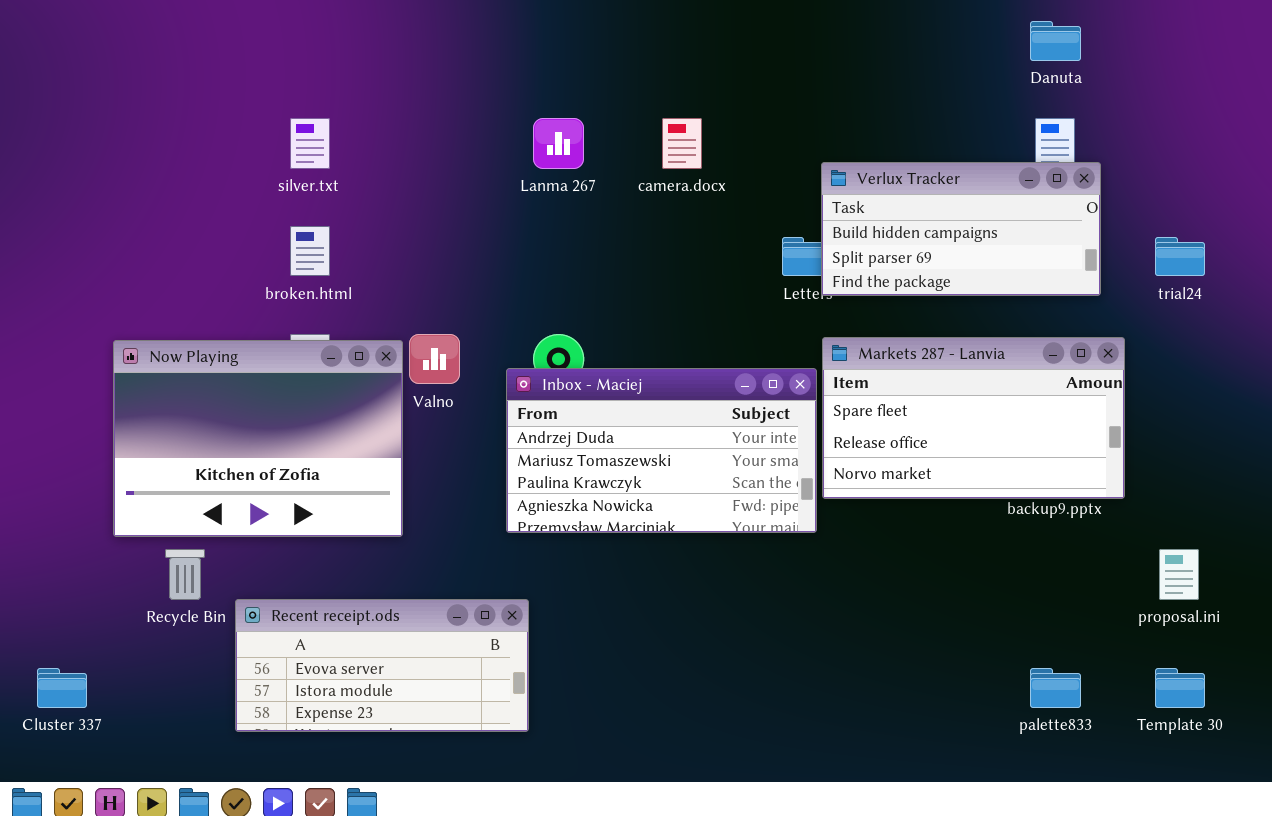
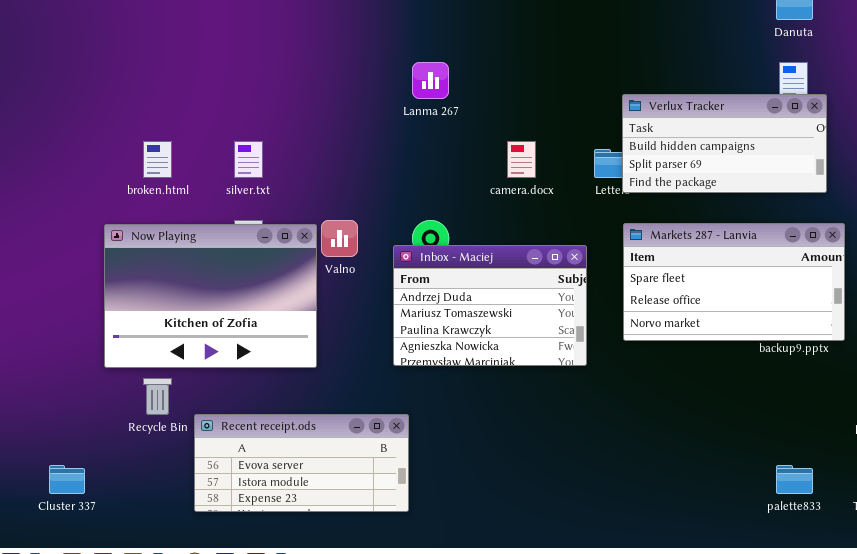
silver.txt: [290,118,330,169] -> [234,141,263,178], moved
camera.docx: [662,118,702,169] -> [507,141,536,178], moved
broken.html: [290,226,330,276] -> [143,141,172,178], moved
Inbox - Maciej: [506,368,817,533] -> [393,245,587,366], resized

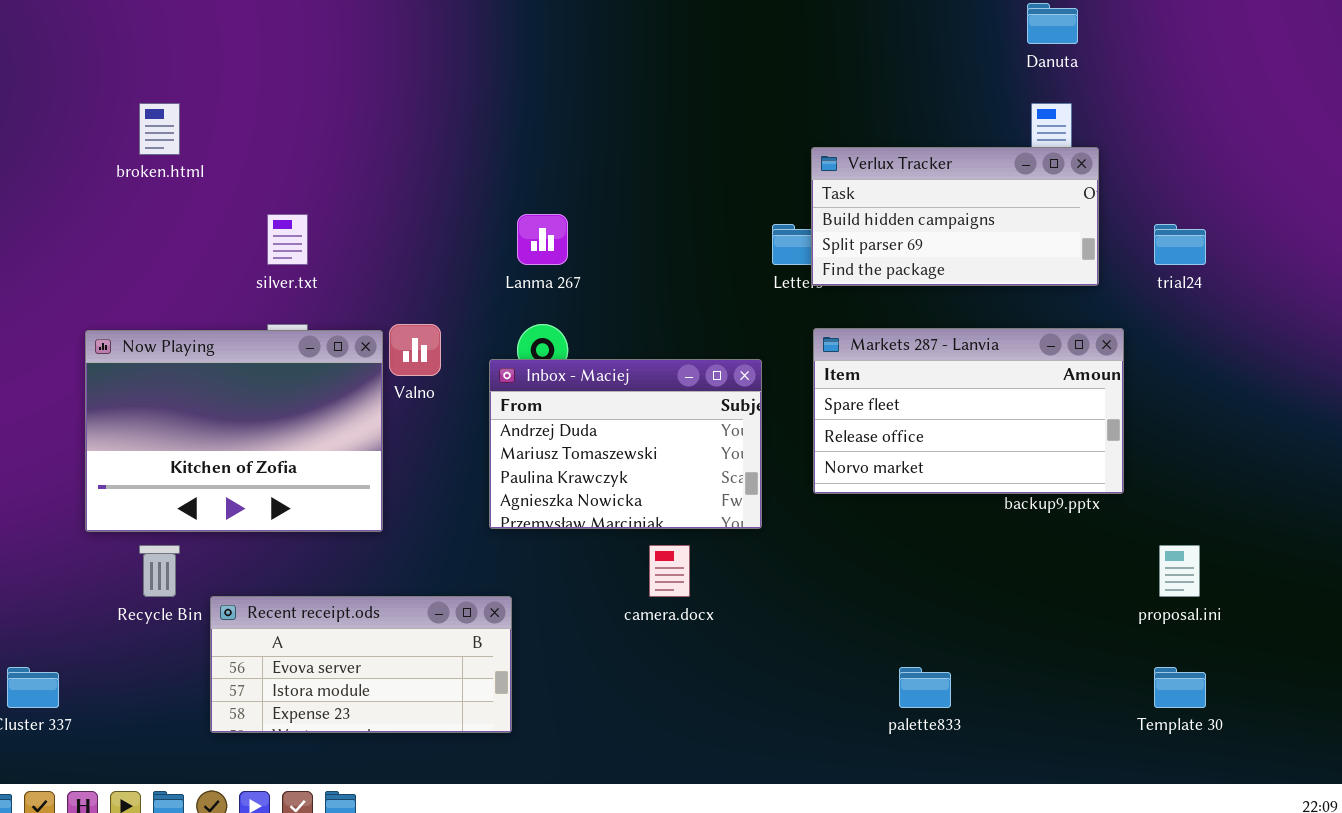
Lanma 267: [412,62,449,99] -> [517,214,568,265], moved
broken.html: [143,141,172,178] -> [139,103,180,155], moved
camera.docx: [507,141,536,178] -> [649,545,690,597], moved
palette833: [776,465,813,494] -> [899,667,951,708], moved

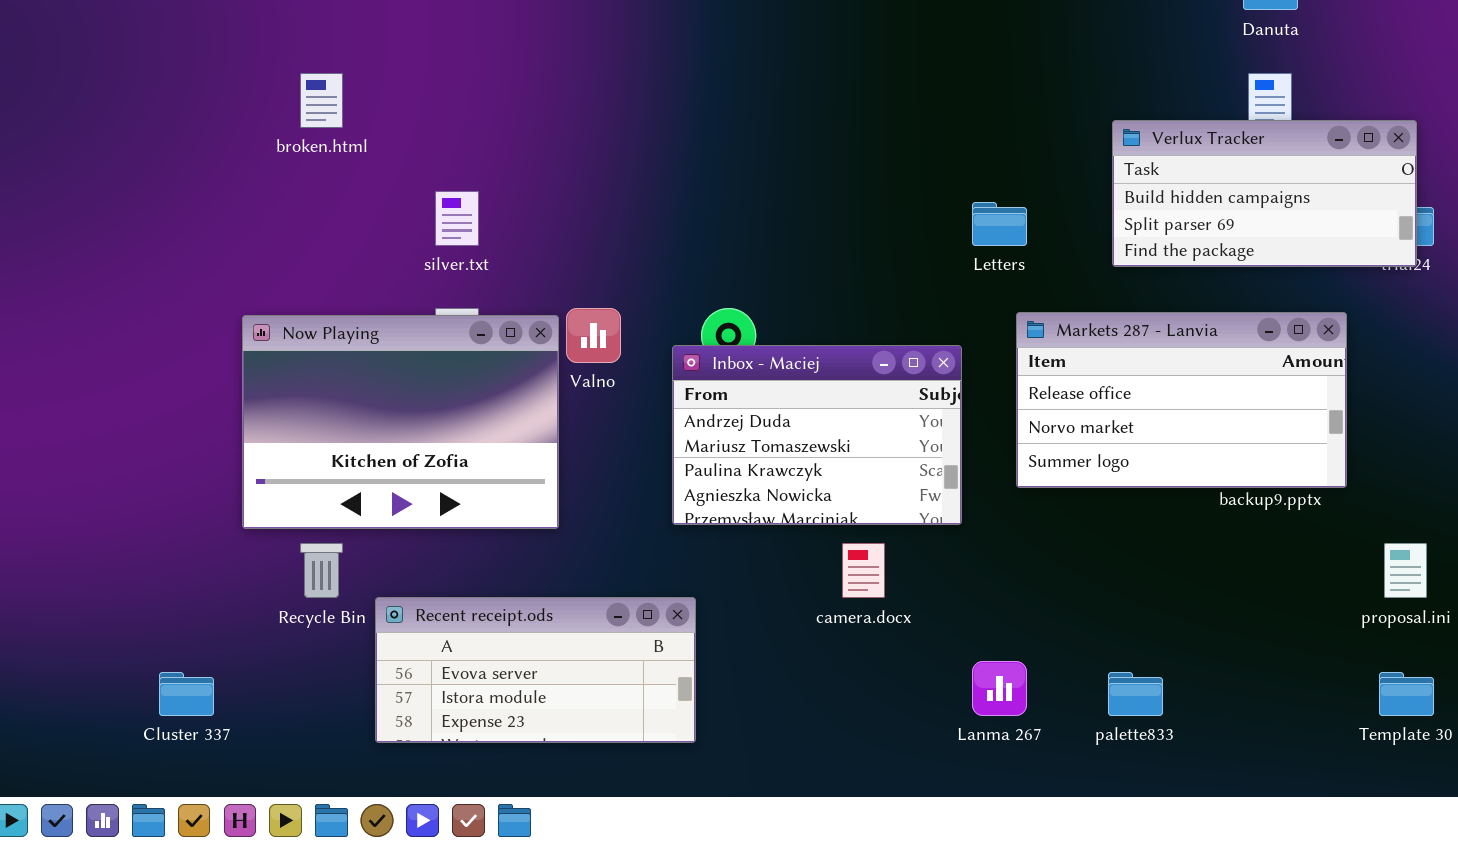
Verlux Tracker: [811,147,1099,286] -> [1112,120,1417,267], moved
Lanma 267: [517,214,568,265] -> [972,661,1027,716], moved
Markets 287 - Lanvia: [813,328,1124,494] -> [1016,312,1347,488], scrolled down 1 row

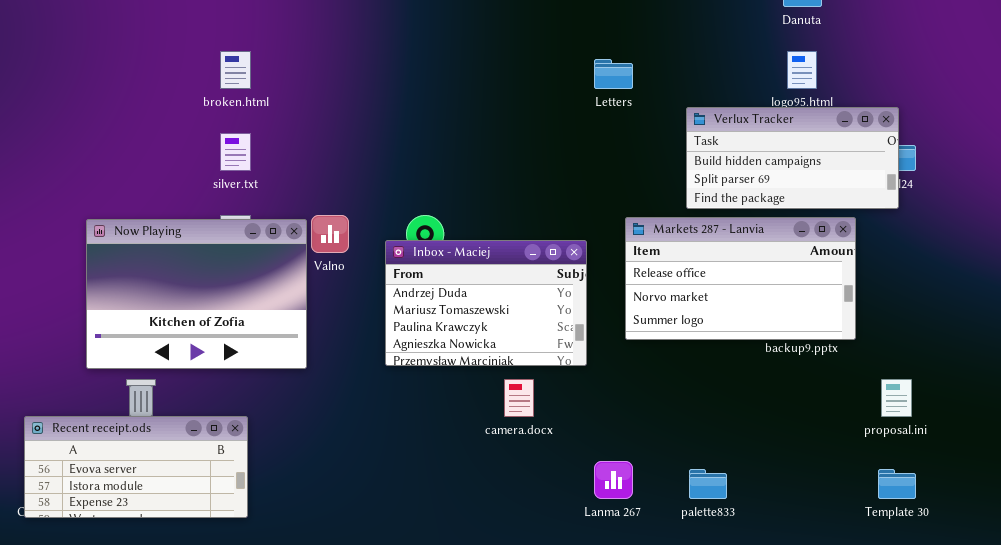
broken.html: [300,73,343,128] -> [220,51,251,89], moved
Verlux Tracker: [1112,120,1417,267] -> [686,107,899,209], moved
Letters: [972,202,1027,246] -> [594,59,633,89], moved
Recent receipt.ods: [375,597,696,743] -> [24,416,248,518], moved

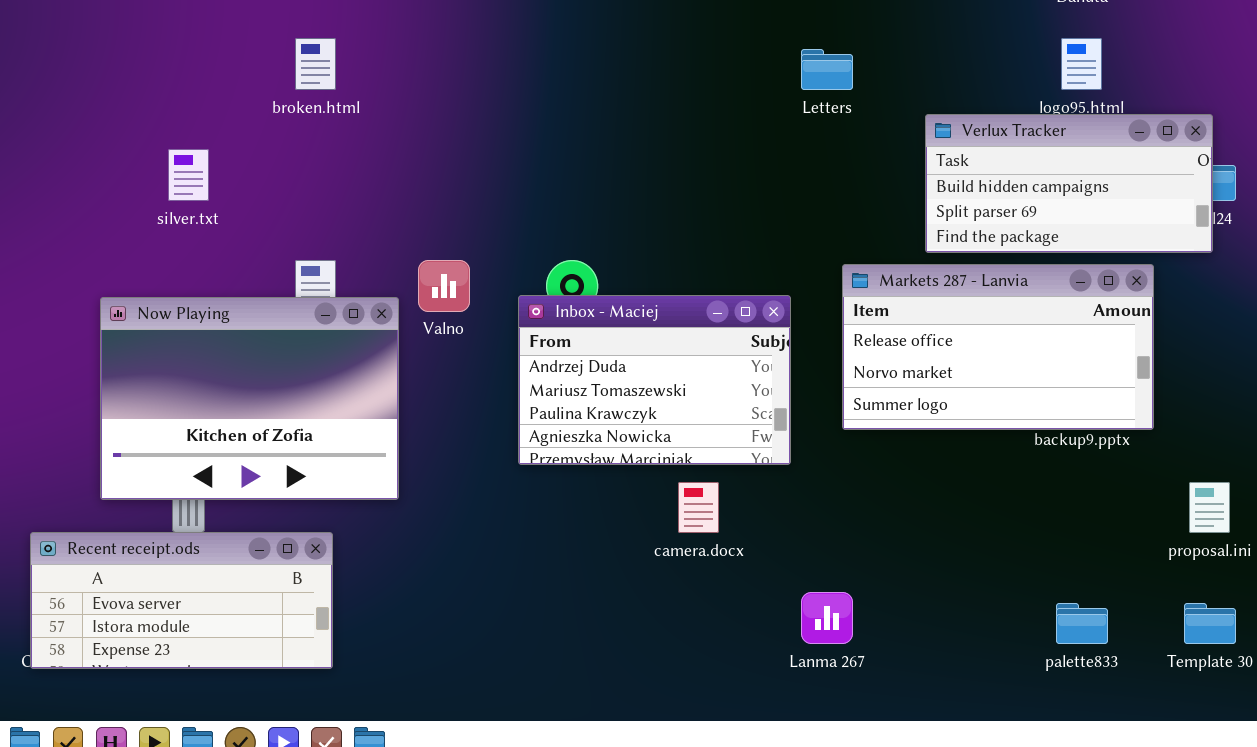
silver.txt: [220,133,251,171] -> [168,149,209,201], moved
Now Playing: [86,219,307,369] -> [100,297,399,500], moved
palette833: [689,469,727,499] -> [1056,603,1108,644], moved

